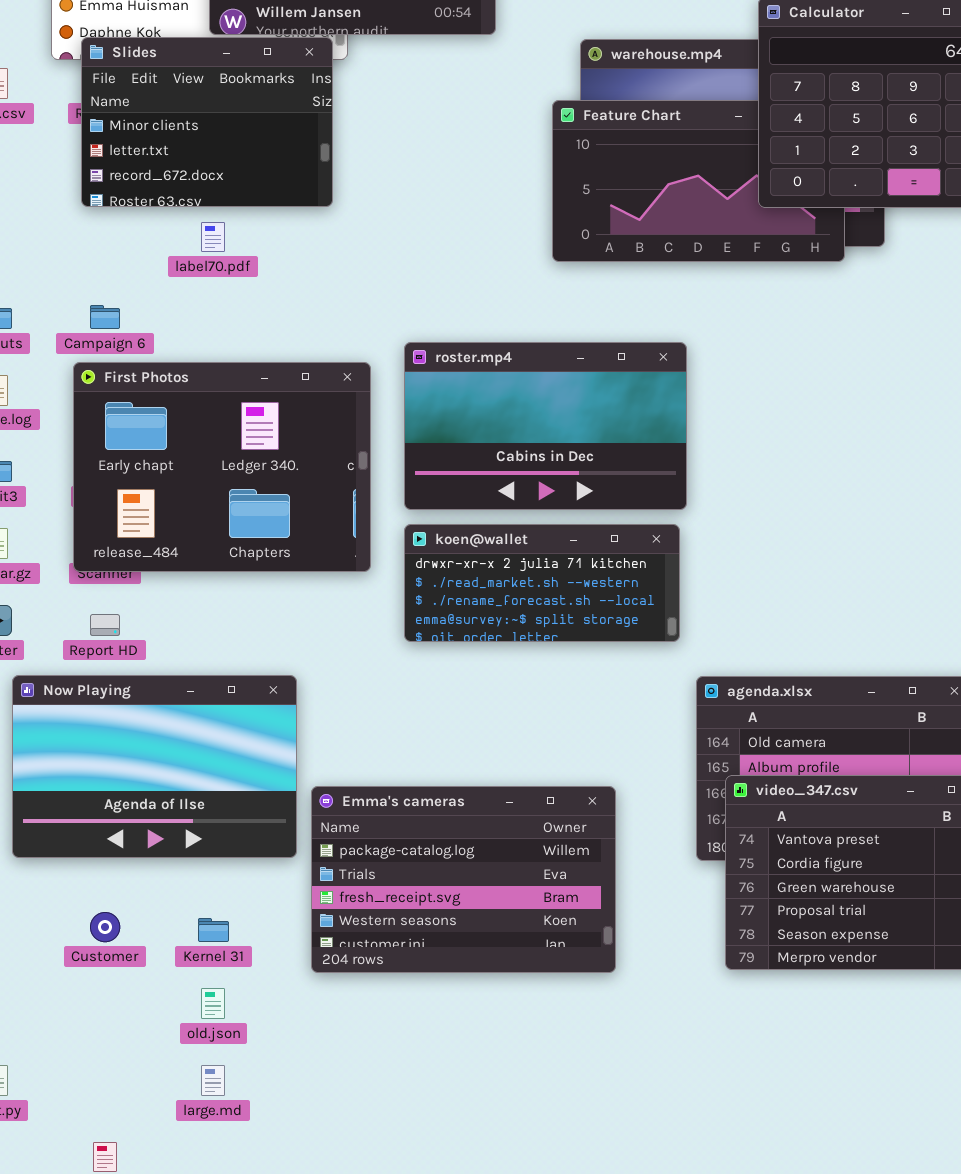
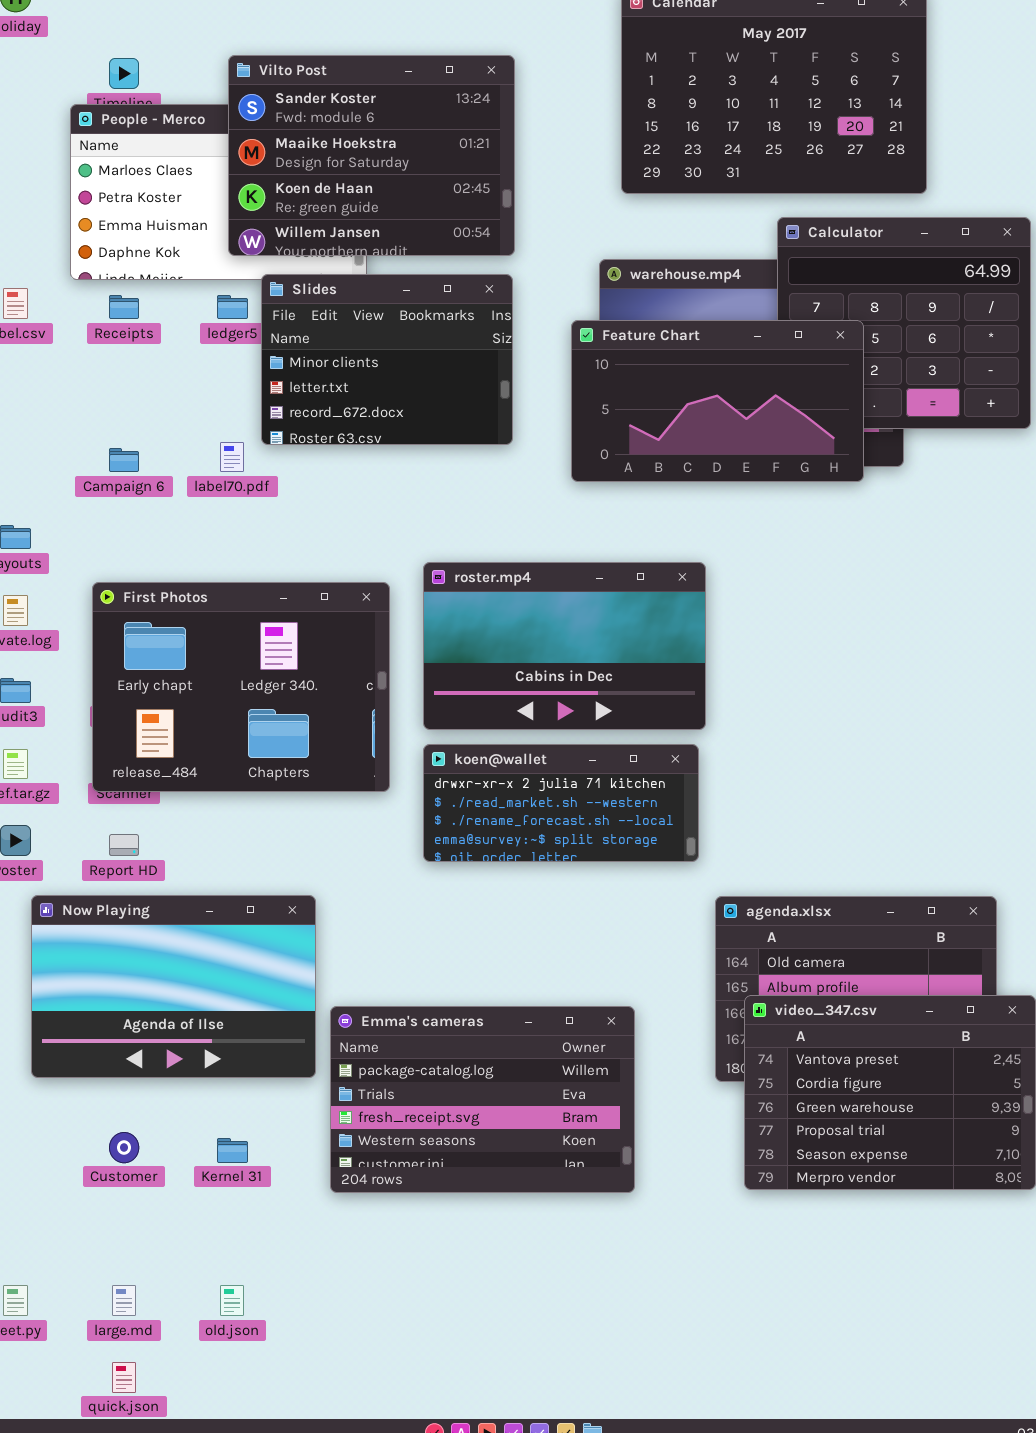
Slides: [81,37,333,207] -> [261,274,513,445], moved
Feature Chart: [552,100,845,262] -> [571,320,864,482], raised
Campaign 6: [90,305,120,329] -> [109,448,139,472], moved
old.json: [201,988,225,1019] -> [220,1285,244,1316], moved
large.md: [201,1065,225,1096] -> [112,1285,136,1316], moved

